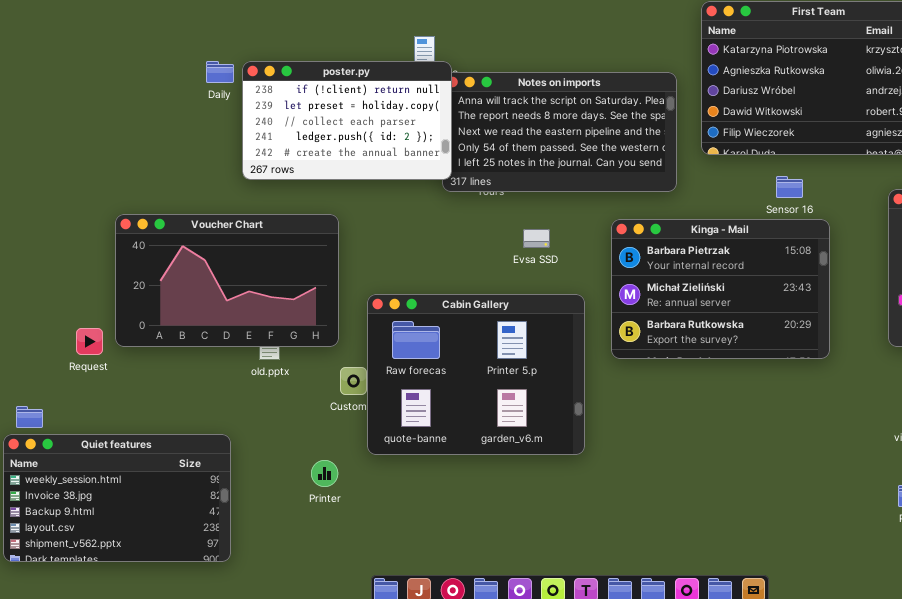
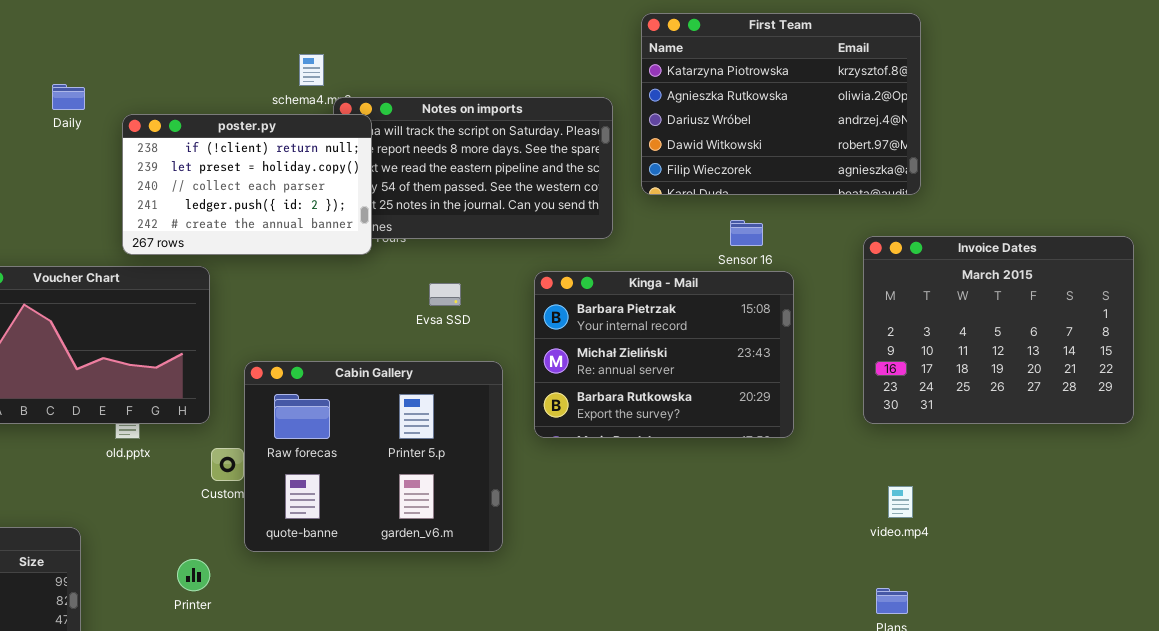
poster.py: [242,61,452,180] -> [122,114,372,255], moved

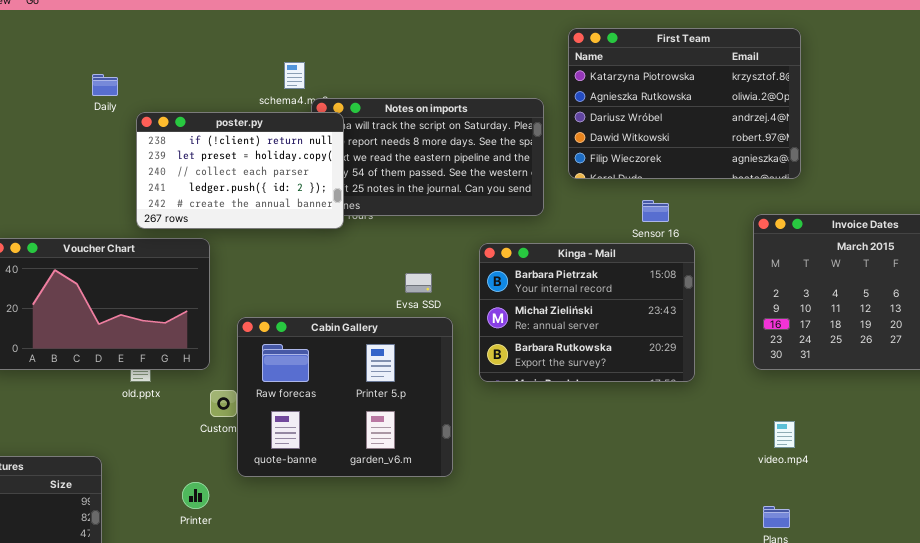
Daily: [52,84,85,110] -> [92,74,118,96], moved
Evsa SSD: [429,283,461,306] -> [405,273,432,293], moved

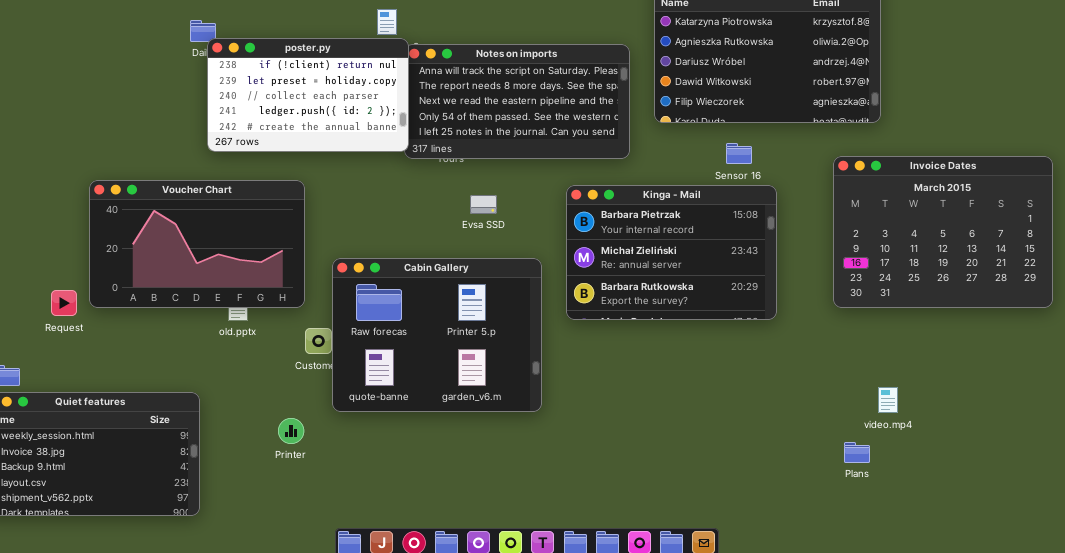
poster.py: [136,112,344,229] -> [207,38,409,152], moved
Evsa SSD: [405,273,432,293] -> [470,195,497,214], moved
video.mp4: [774,421,795,448] -> [878,387,898,413], moved

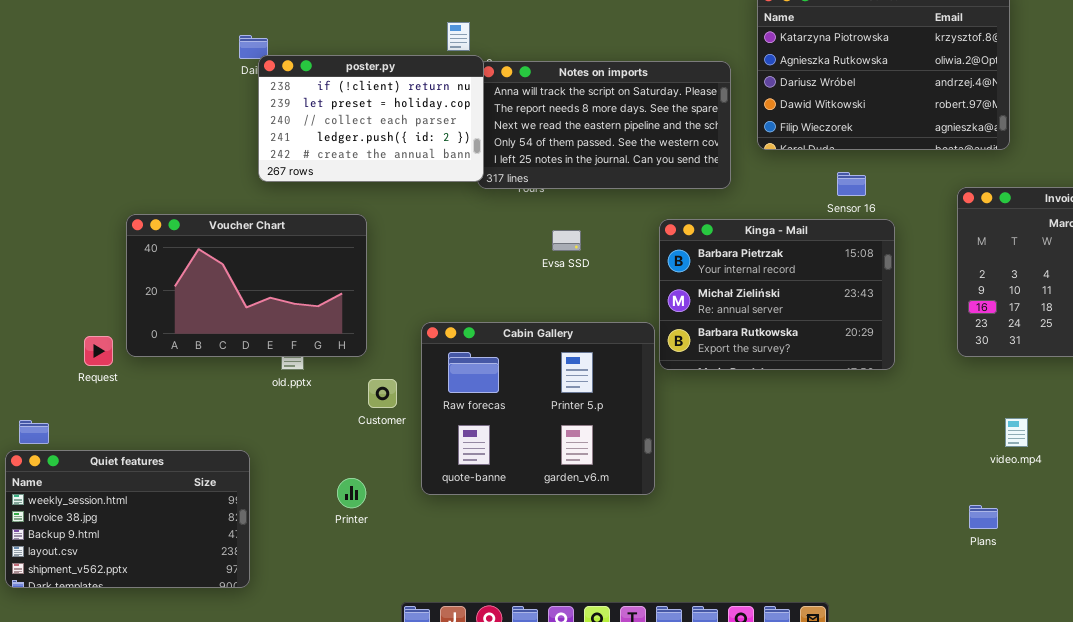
Cabin Gallery: [332,258,542,412] -> [421,322,655,495], moved
video.mp4: [878,387,898,413] -> [1005,418,1028,447], moved

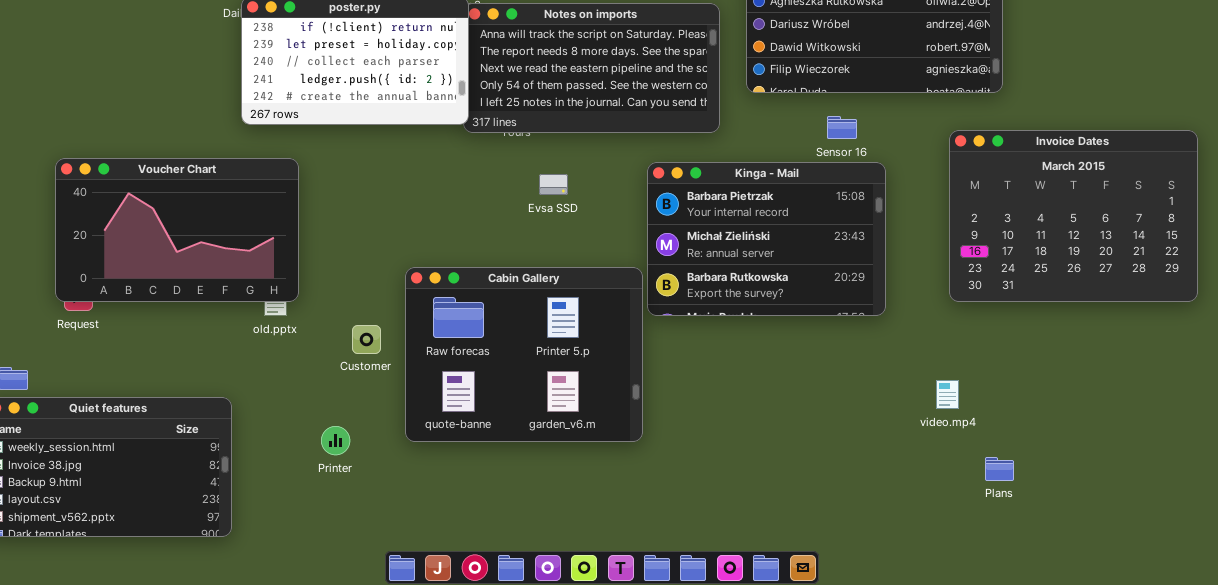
Voucher Chart: [126,214,367,357] -> [55,158,299,302], moved
video.mp4: [1005,418,1028,447] -> [936,380,959,409], moved
Plans: [969,505,998,529] -> [985,457,1014,481], moved

